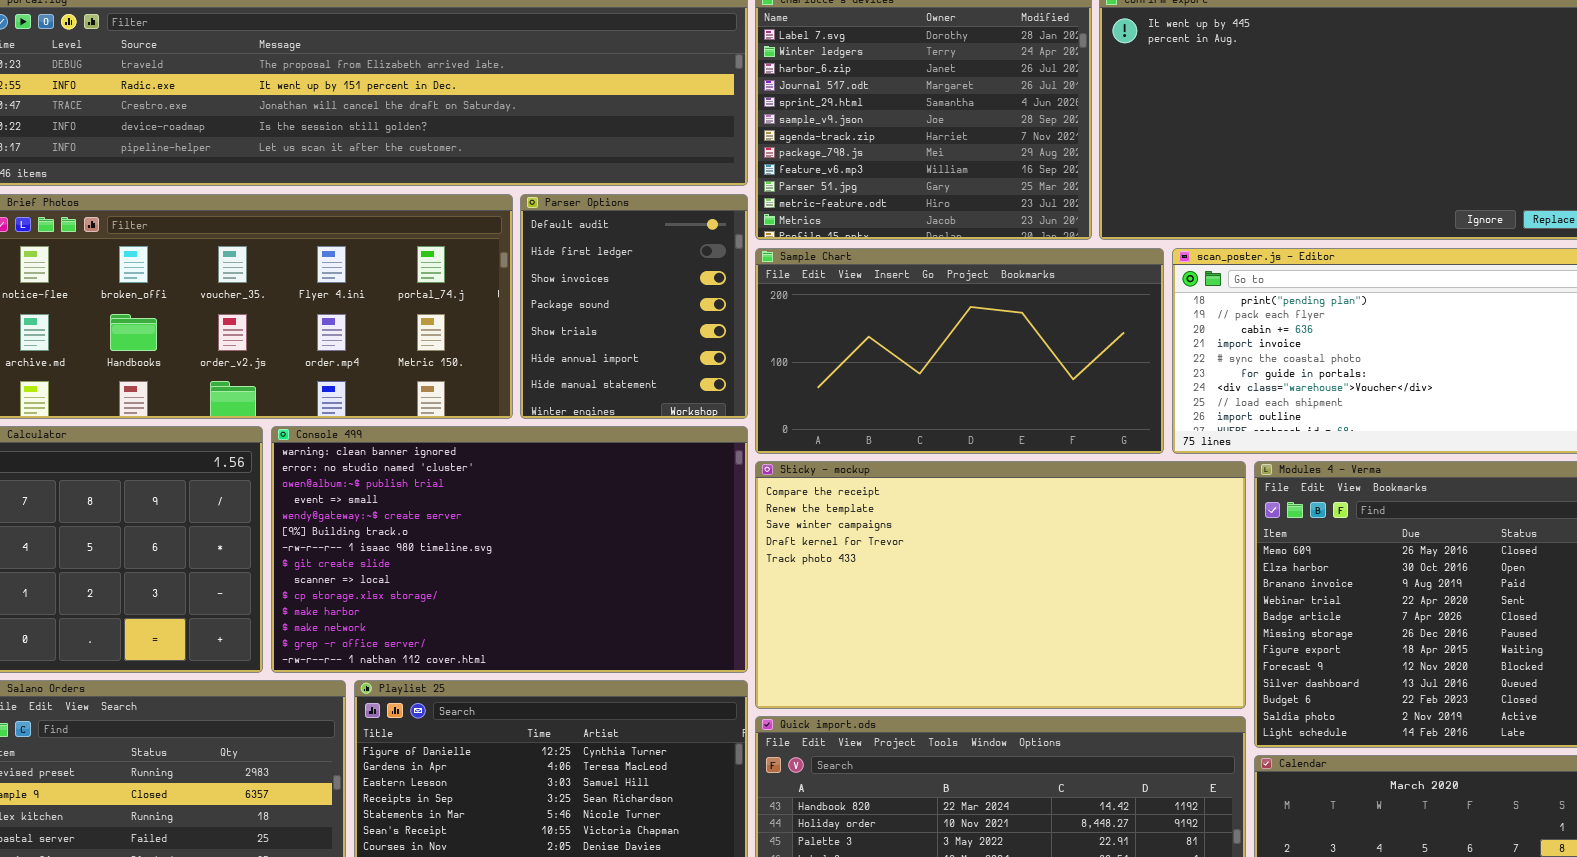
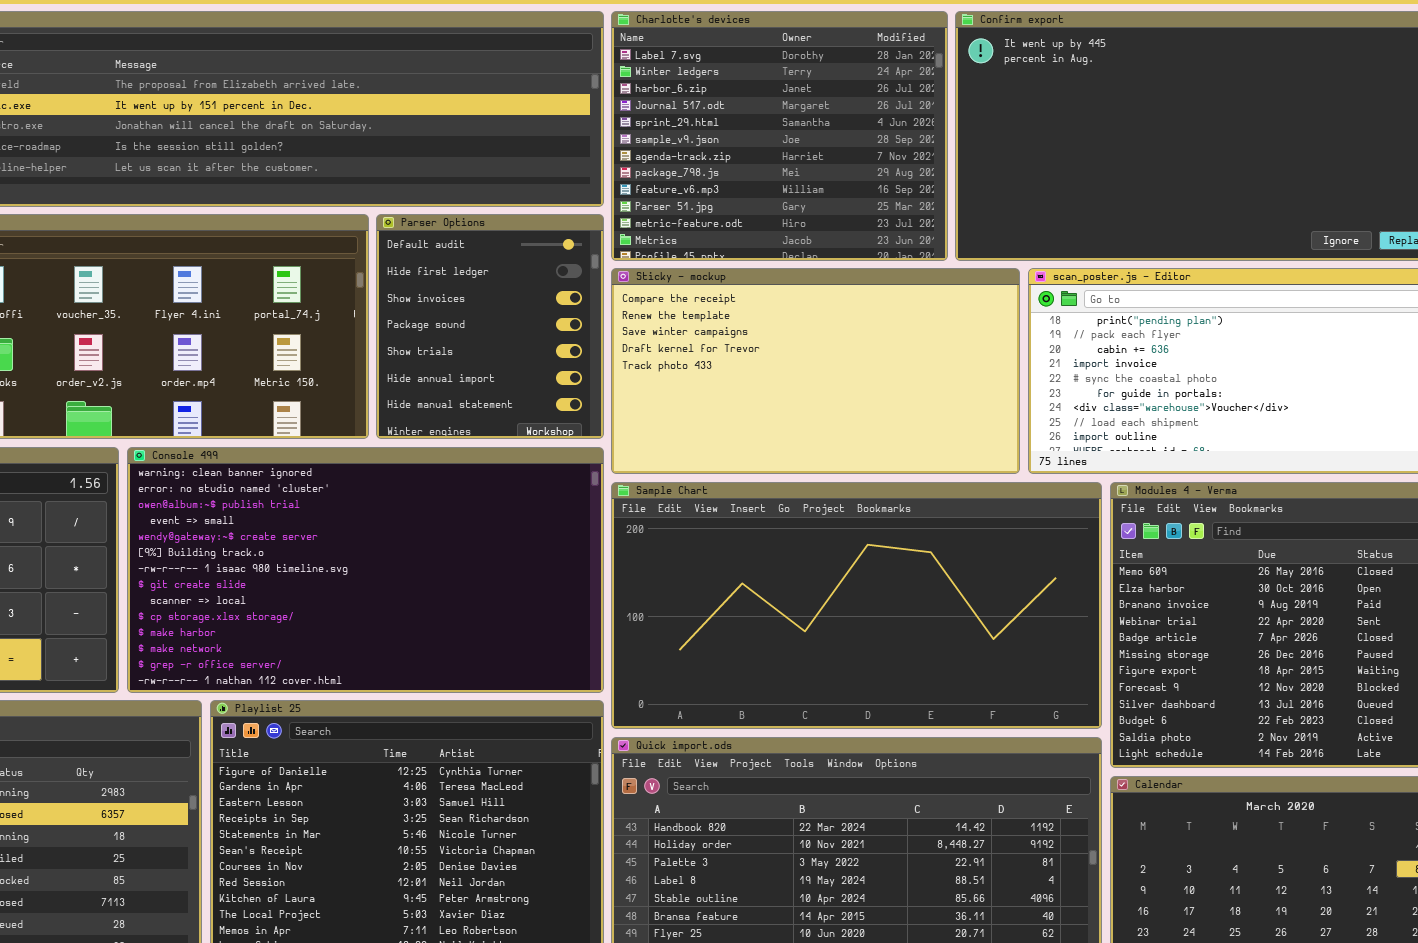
Sample Chart: [755,248,1164,454] -> [611,482,1102,729], moved, resized
Sticky - mockup: [755,461,1246,709] -> [611,268,1020,474], moved, resized

